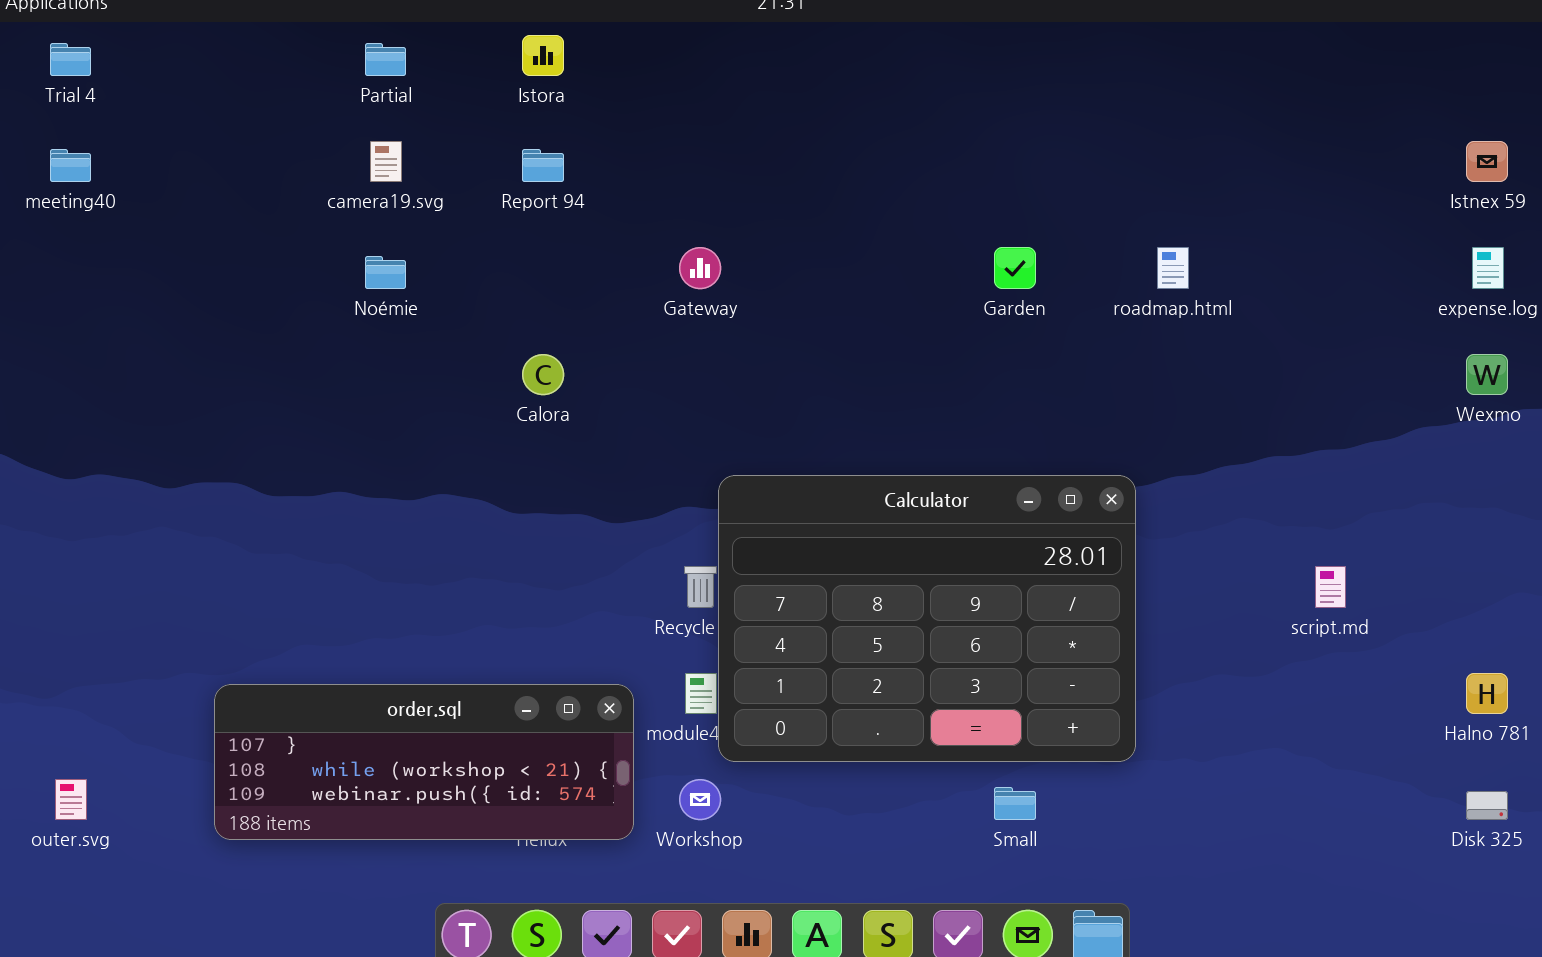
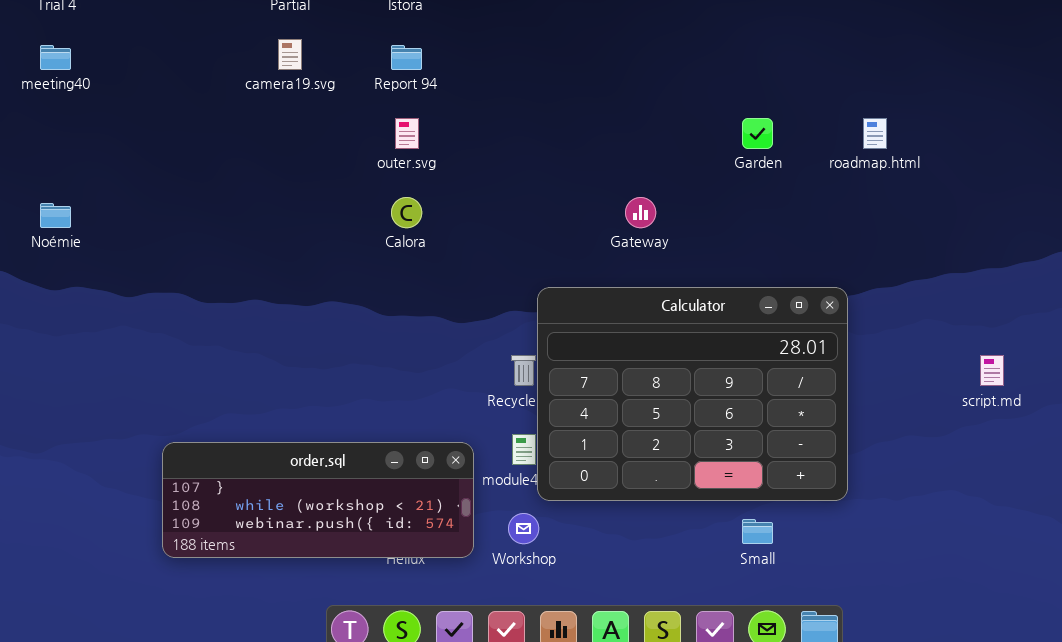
Gateway: [679,247,721,289] -> [625,197,656,228], moved
Noémie: [365,256,406,289] -> [40,203,71,228], moved
outer.svg: [55,779,87,820] -> [395,118,419,149], moved

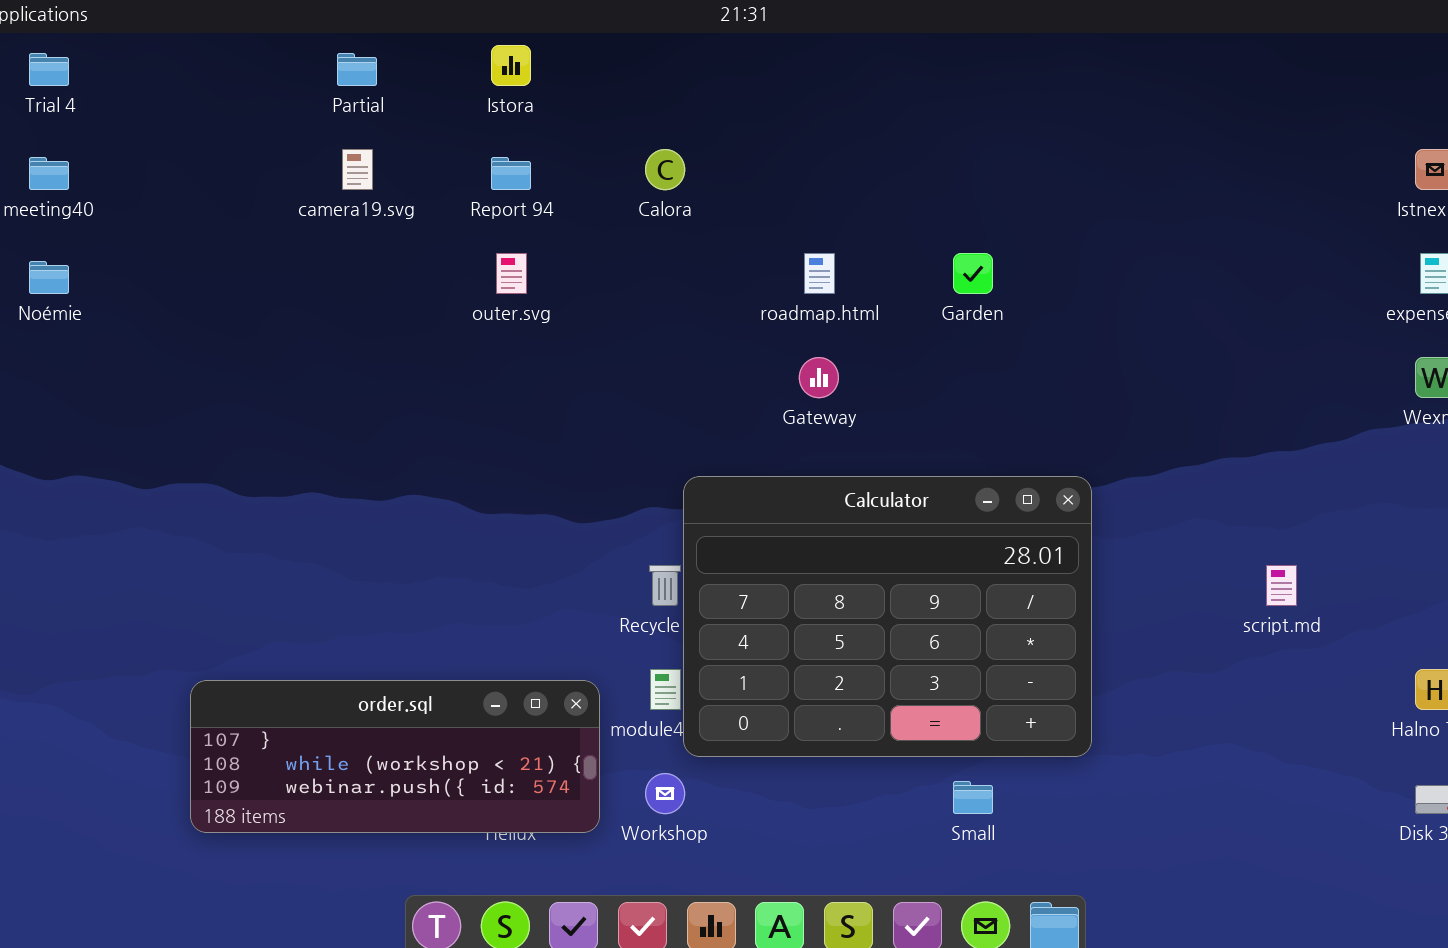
roadmap.html: [863,118,887,149] -> [804,253,835,294], moved
Calora: [391,197,422,228] -> [645,149,685,190], moved
Noémie: [40,203,71,228] -> [29,261,69,294], moved

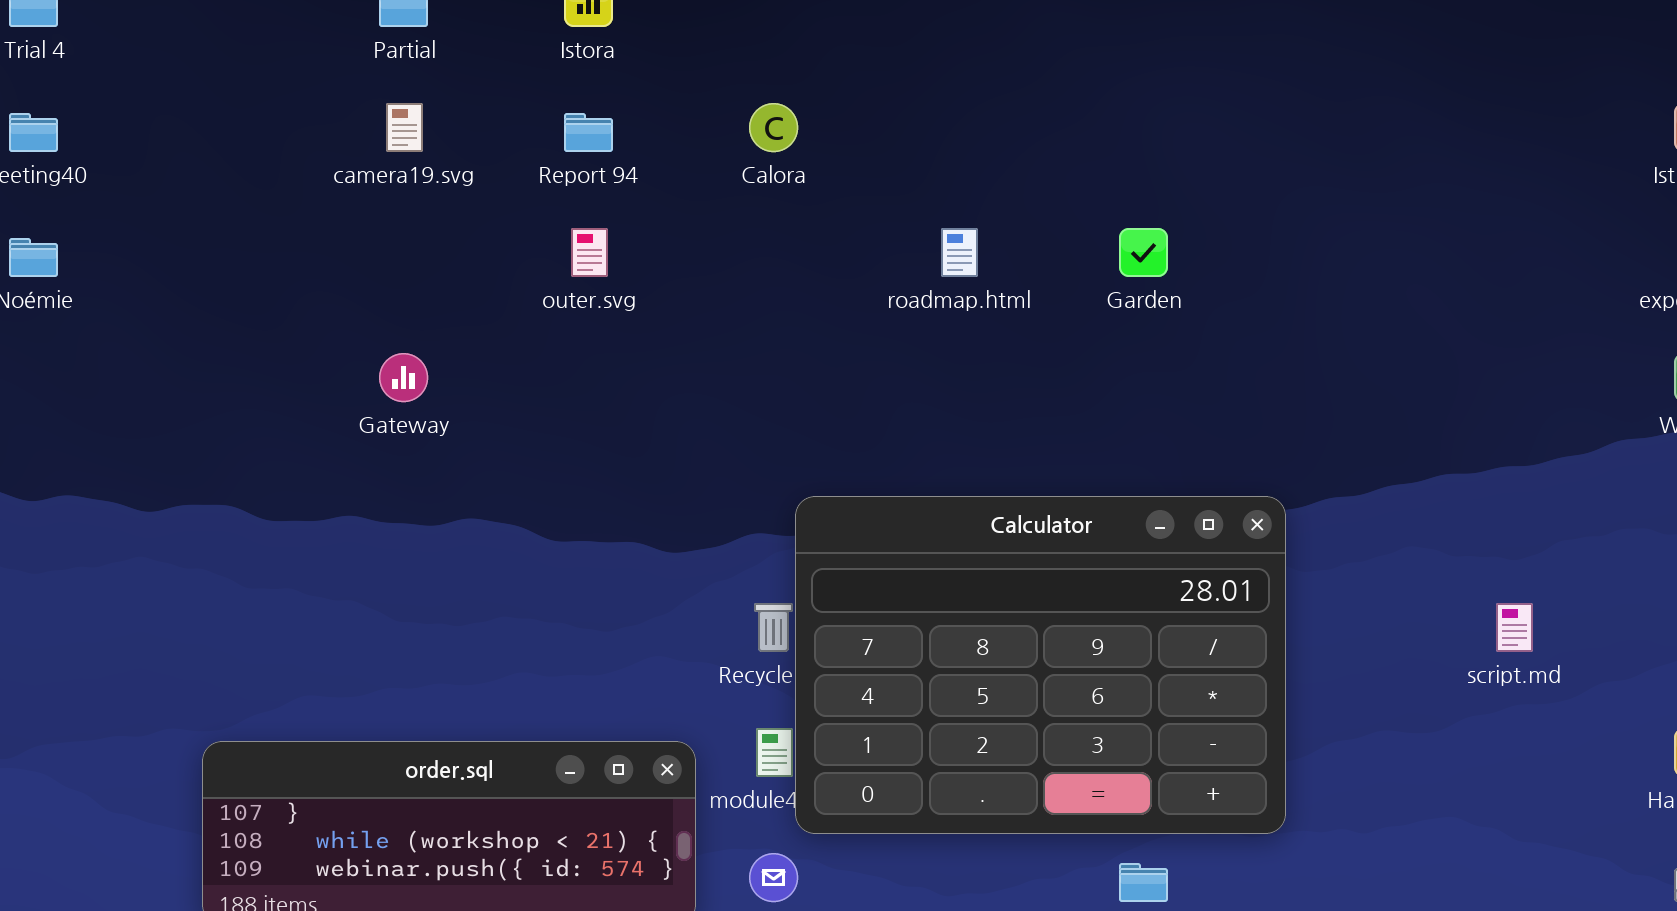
Gateway: [799,357,839,398] -> [379,353,428,402], moved

